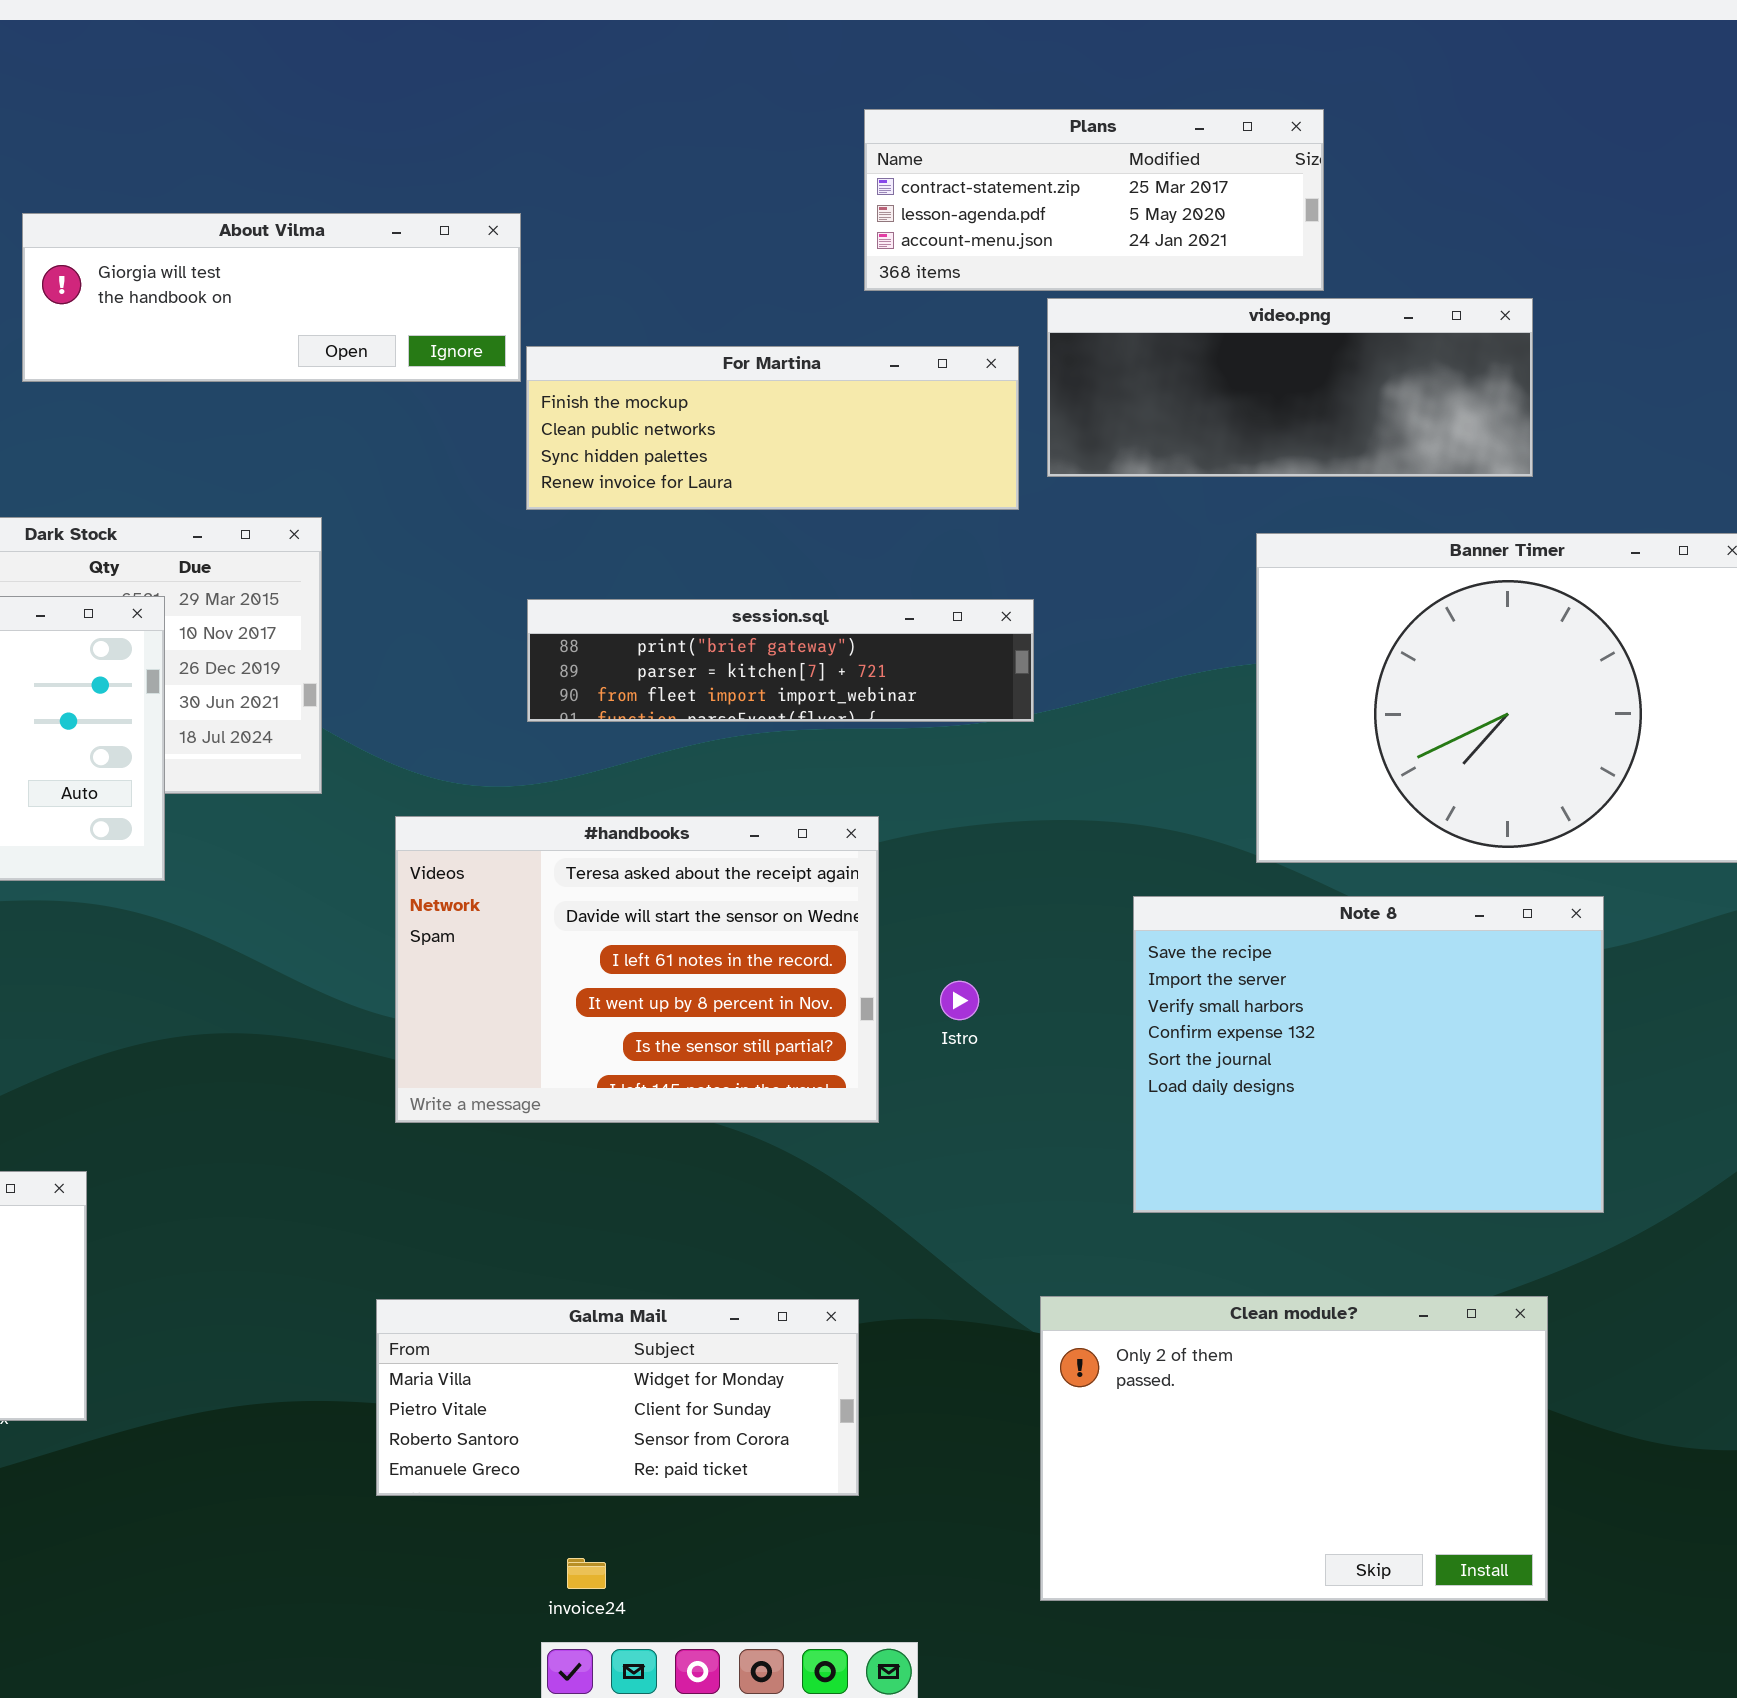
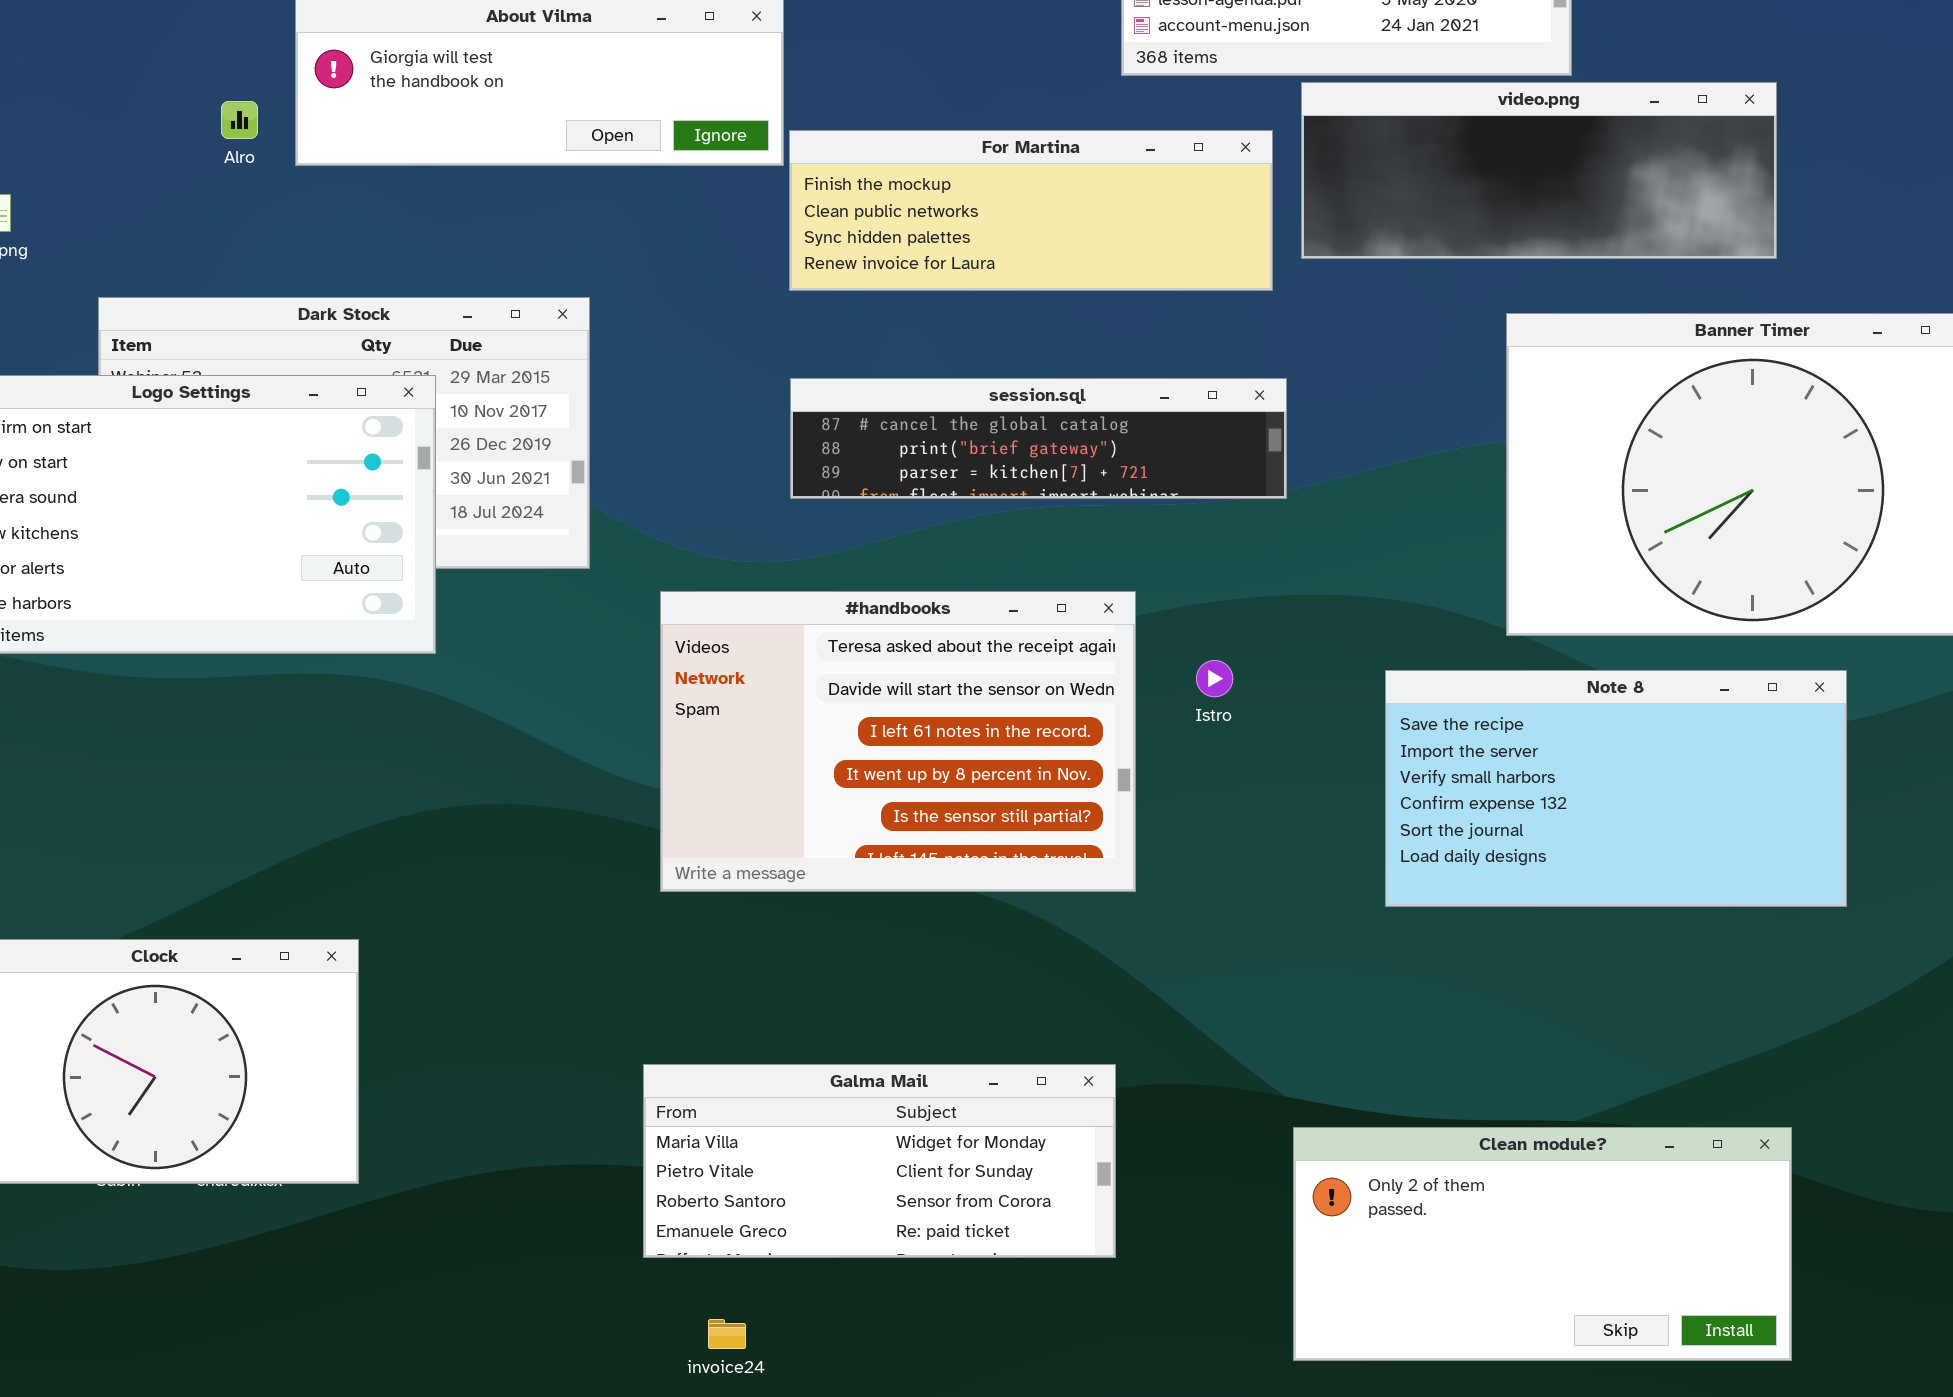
session.sql: [527,599,1034,722] -> [790,378,1287,499], scrolled up 1 row
Note 8: [1133,896,1604,1213] -> [1385,670,1847,907], resized
Istro: [940,981,979,1020] -> [1196,660,1233,697], moved
Clean module?: [1040,1296,1548,1601] -> [1293,1127,1792,1361], resized
invoice24: [567,1558,606,1589] -> [708,1319,746,1349], moved

